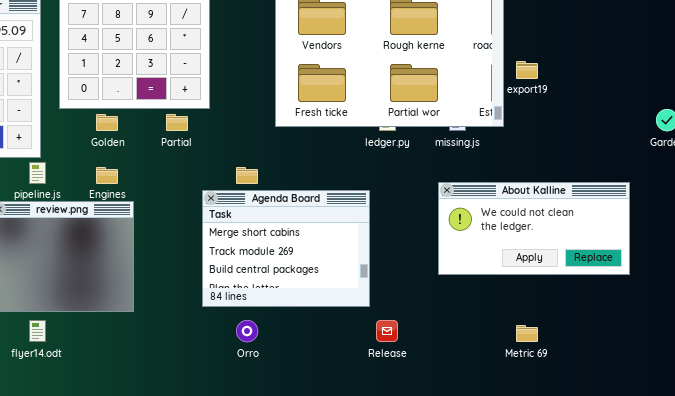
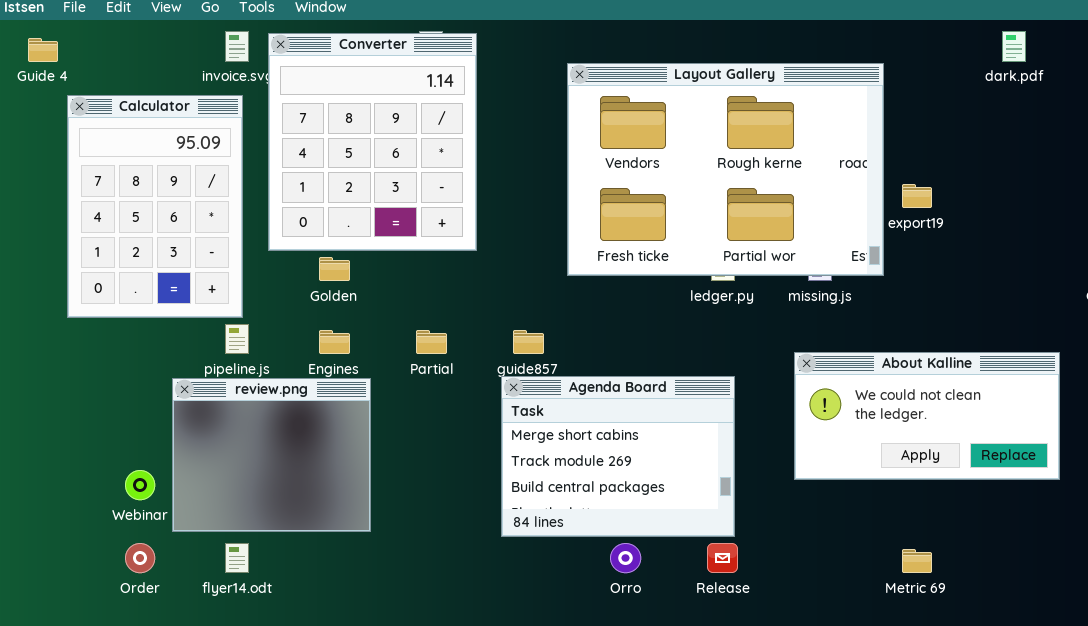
Partial: [166,114,188,131] -> [416,330,447,354], moved
Agenda Board: [202,190,370,307] -> [501,376,735,537], moved
Orro: [236,320,258,342] -> [610,543,641,573], moved

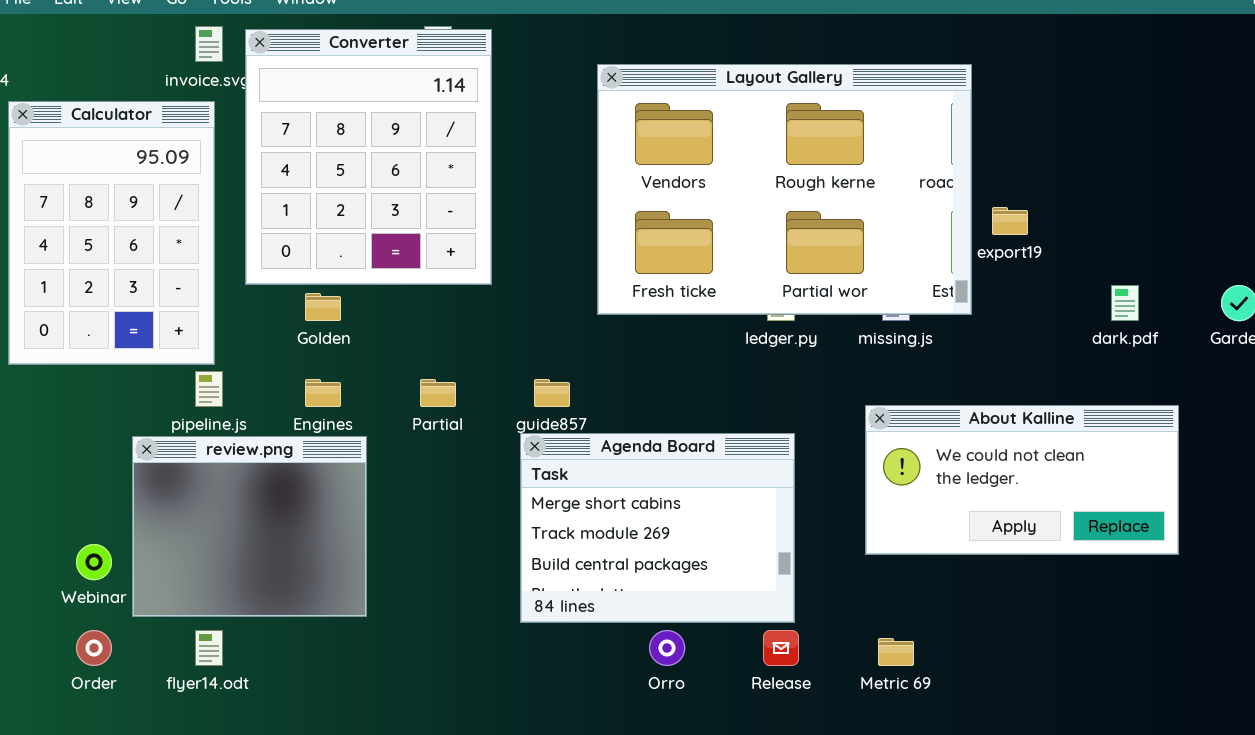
dark.pdf: [1002,31,1026,62] -> [1111,285,1139,321], moved
Metric 69: [902,549,932,573] -> [878,638,914,666], moved

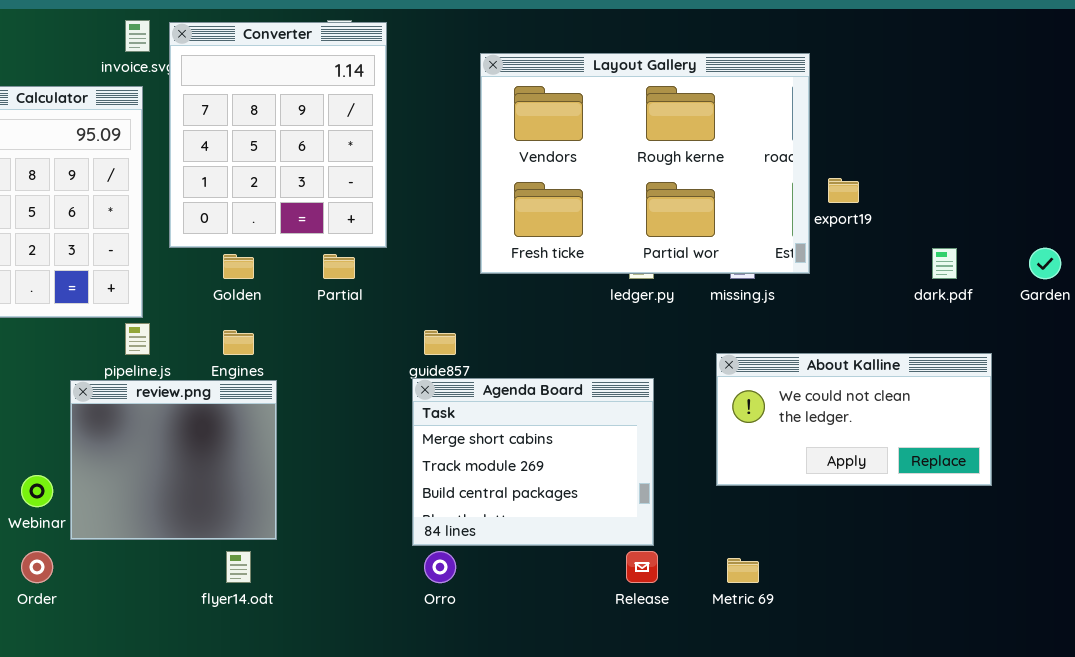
Partial: [420,379,456,407] -> [323,254,355,279], moved
flyer14.odt: [195,630,223,666] -> [226,551,251,583], moved
Orro: [649,630,685,666] -> [424,551,456,583], moved

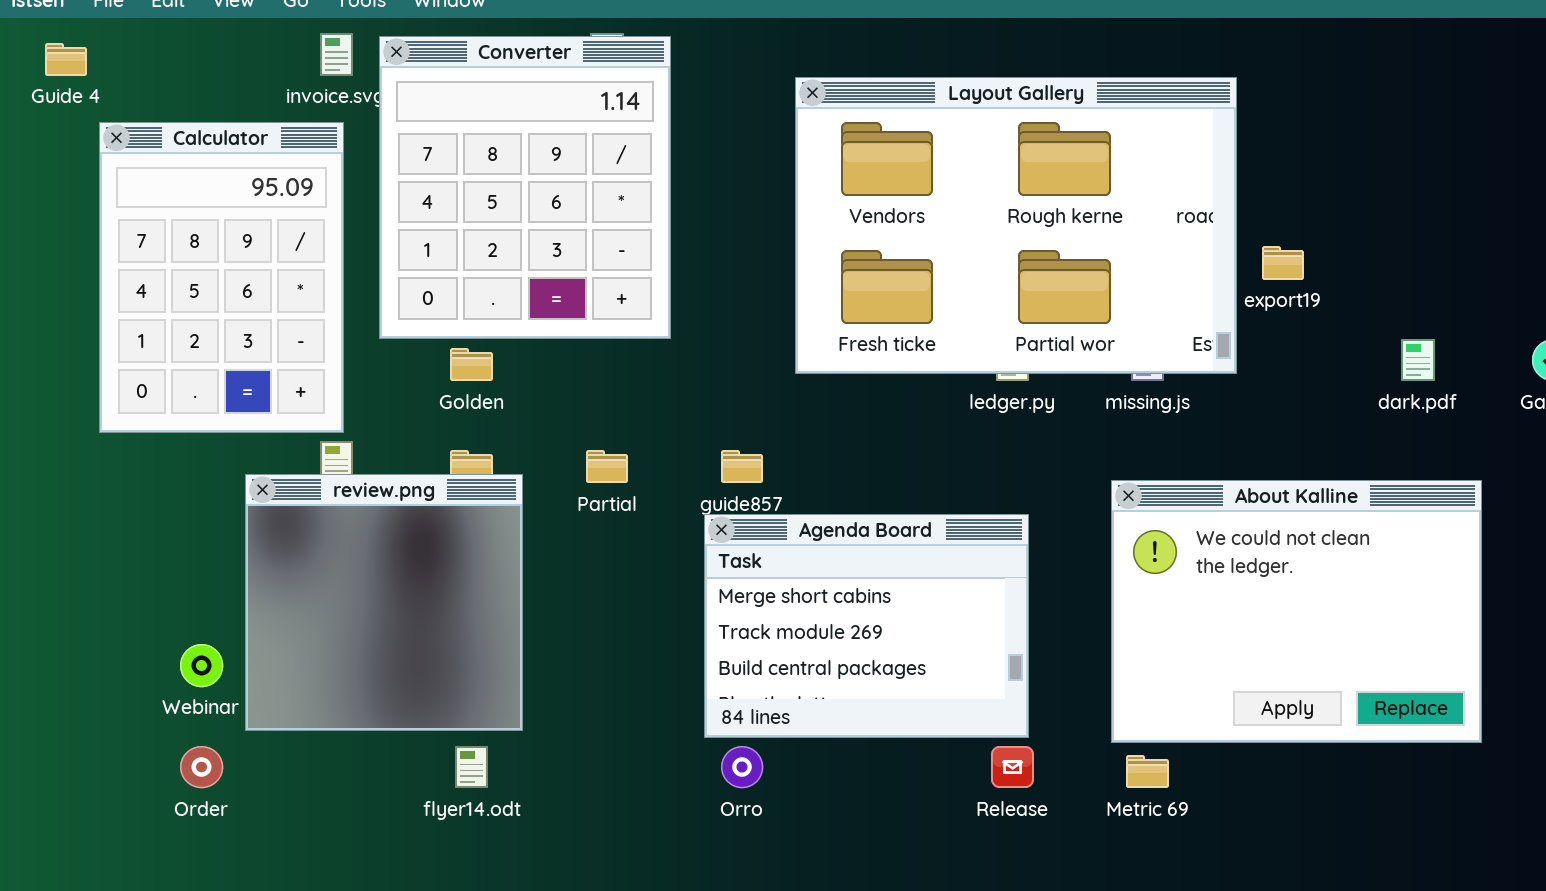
Partial: [323,254,355,279] -> [586,450,628,483], moved
About Kalline: [716,353,992,486] -> [1111,480,1482,743], resized
review.png: [70,380,277,540] -> [245,474,523,731], resized

